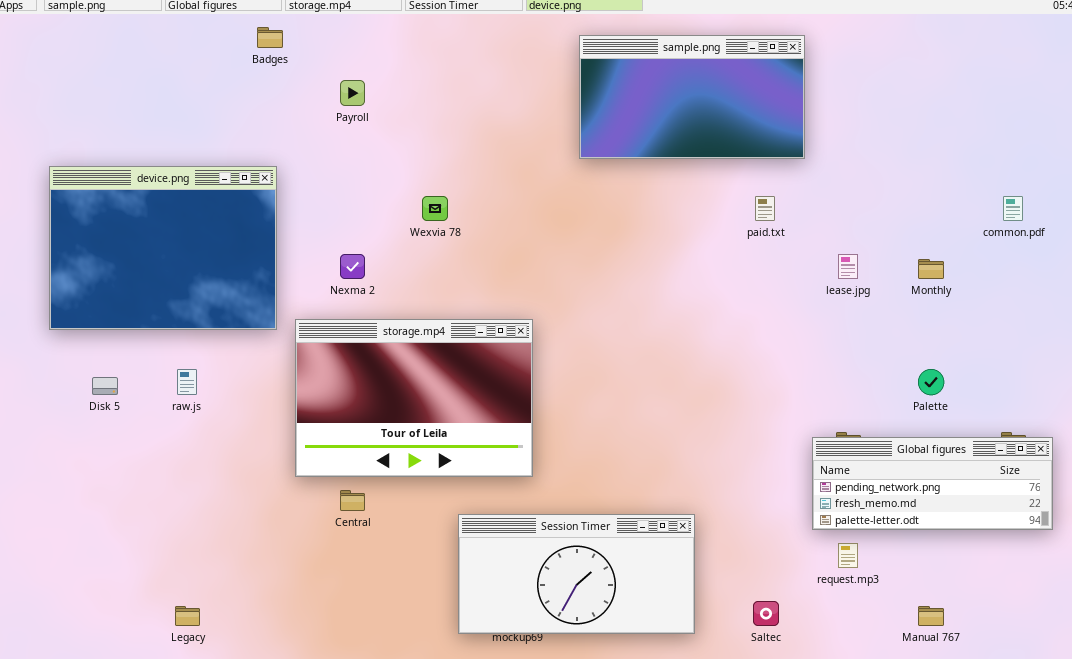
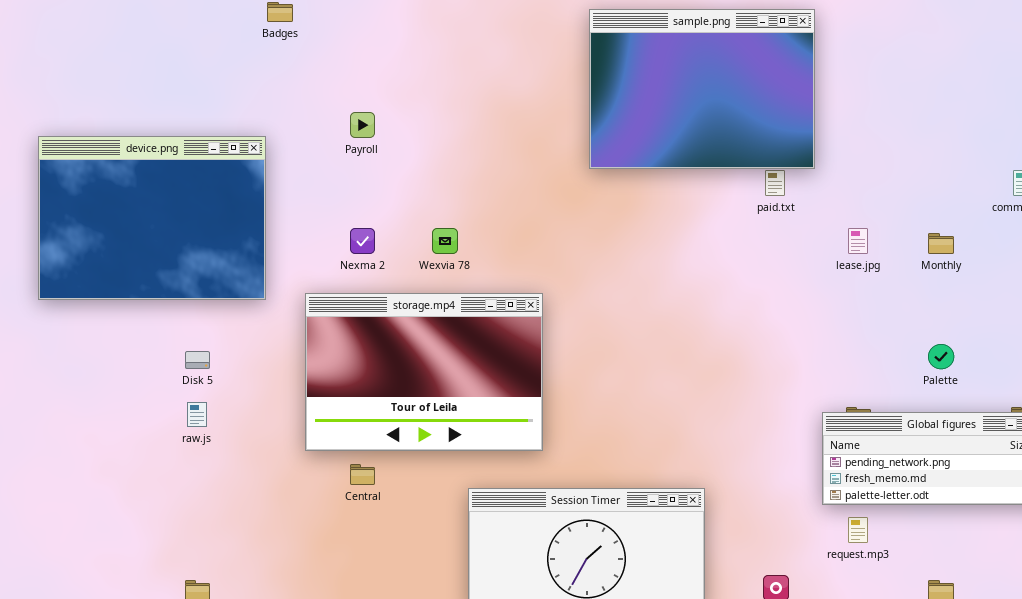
sample.png: [579,35,805,159] -> [589,9,815,169], resized
Payroll: [340,80,365,106] -> [350,112,375,138], moved
device.png: [49,166,277,330] -> [38,136,266,300], moved
Wexvia 78: [422,196,448,221] -> [432,228,458,254], moved
raw.js: [177,369,197,395] -> [187,402,207,427], moved
Disk 5: [92,377,118,395] -> [185,351,210,369], moved

